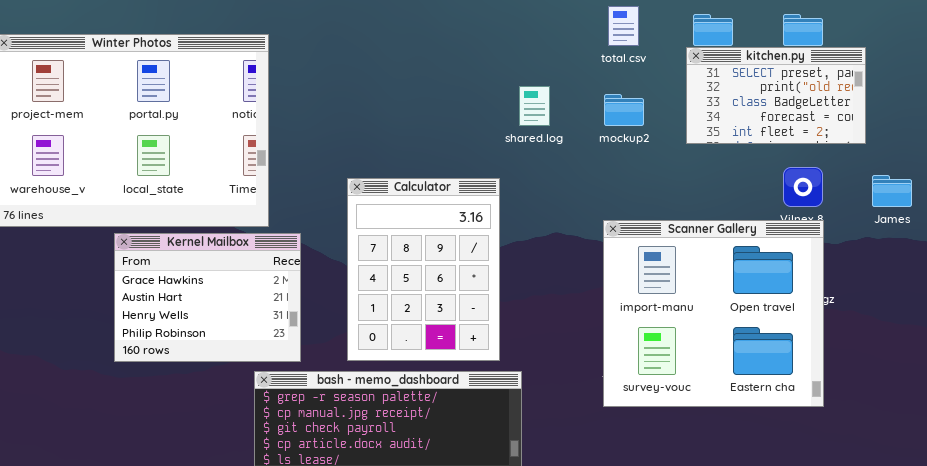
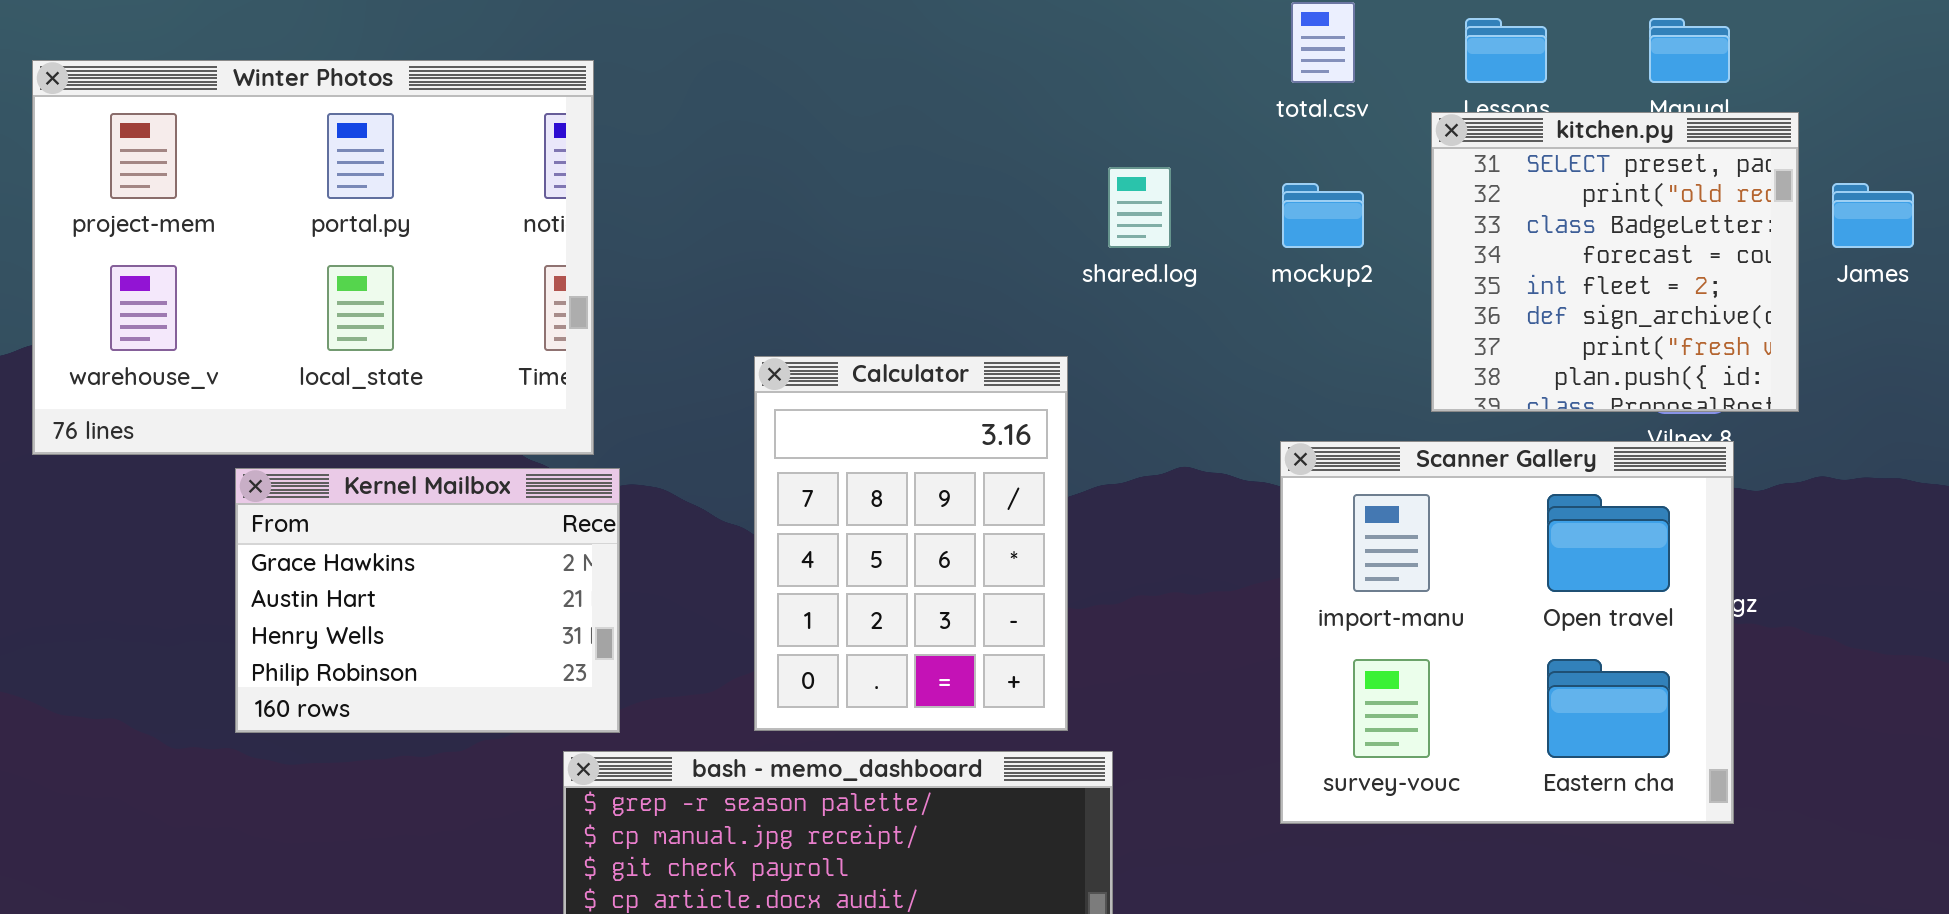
kitchen.py: [686,47,866,144] -> [1431,112,1799,412], moved, resized
James: [872,175,912,207] -> [1832,183,1914,248], moved
Kernel Mailbox: [114,233,301,362] -> [235,468,620,733], moved

